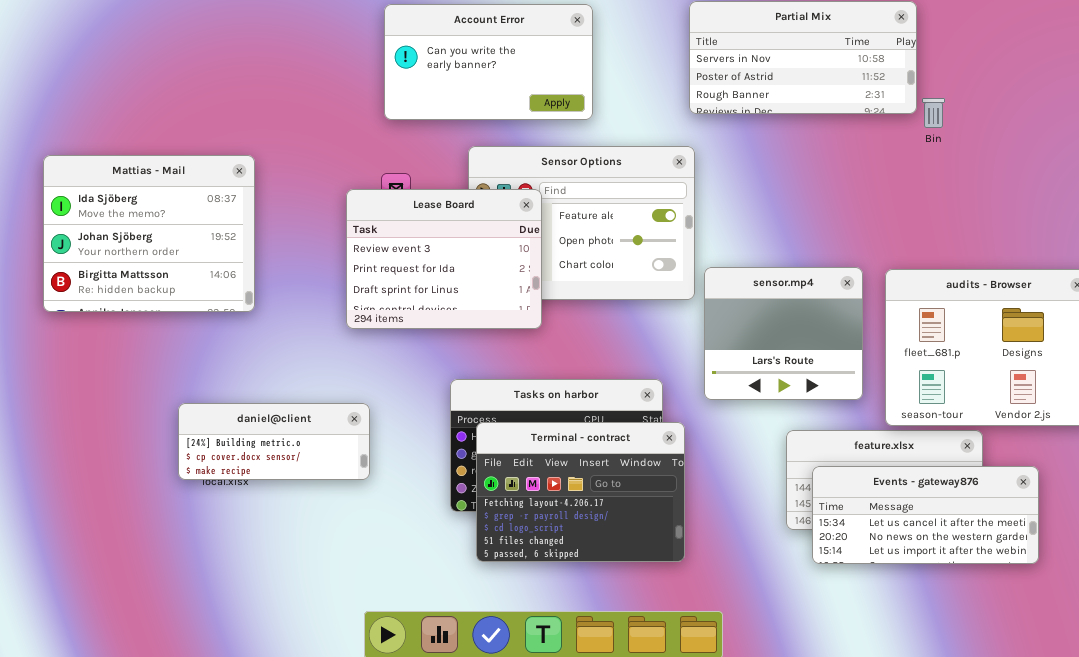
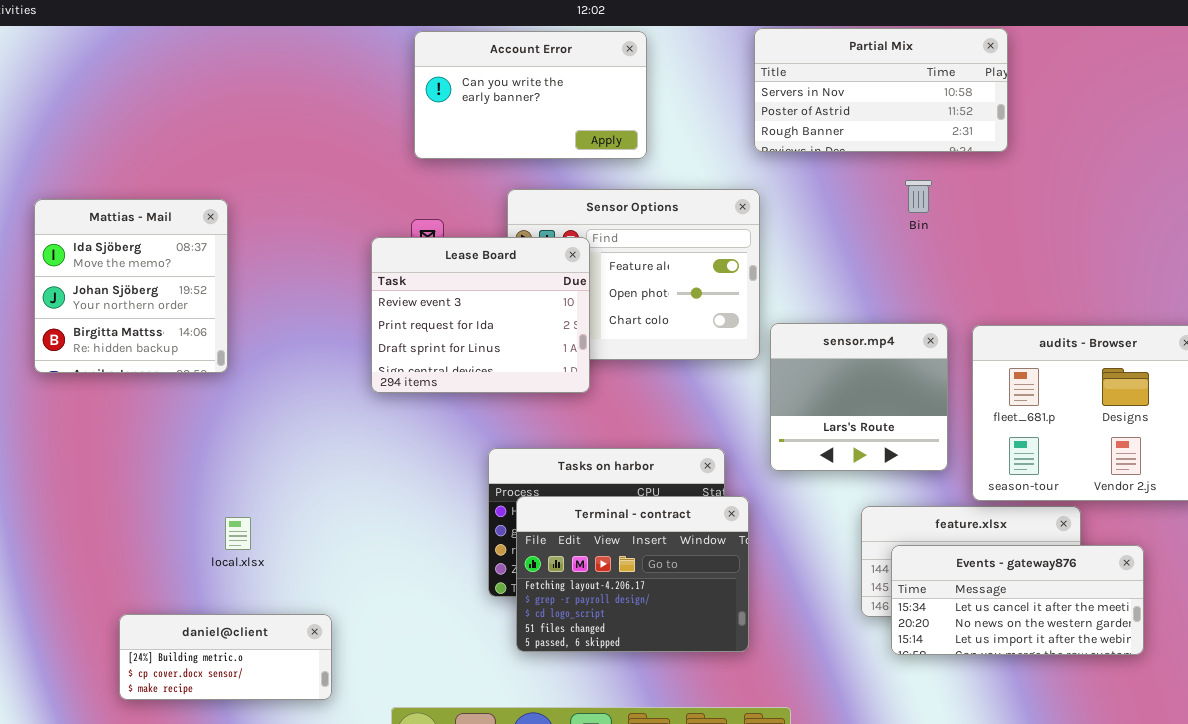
Bin: [922,98,945,128] -> [905,180,932,213], moved
Mattias - Mail: [43,155,255,312] -> [34,199,228,373], resized
daniel@client: [178,403,370,480] -> [119,614,332,700], moved

